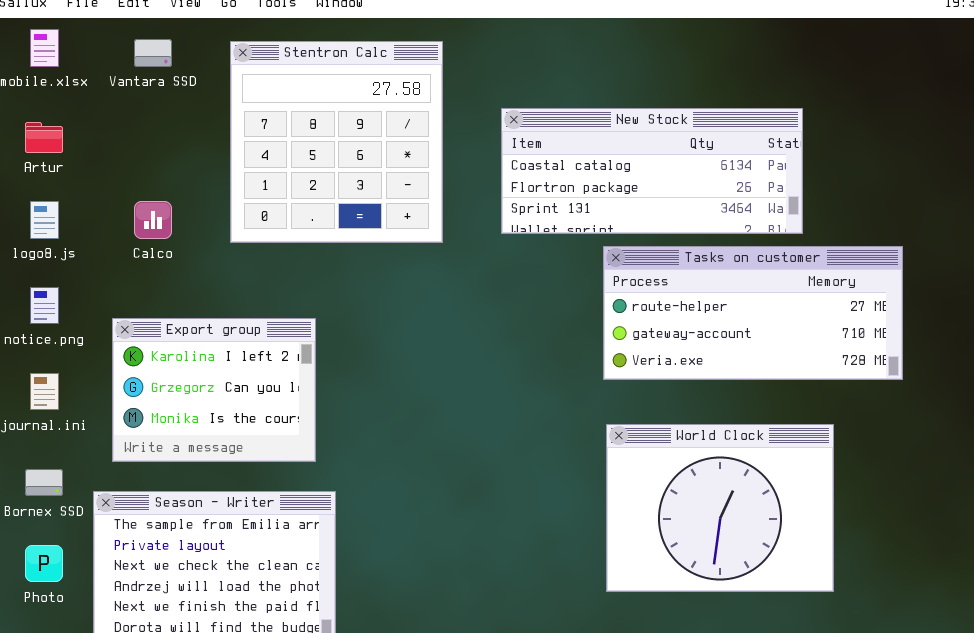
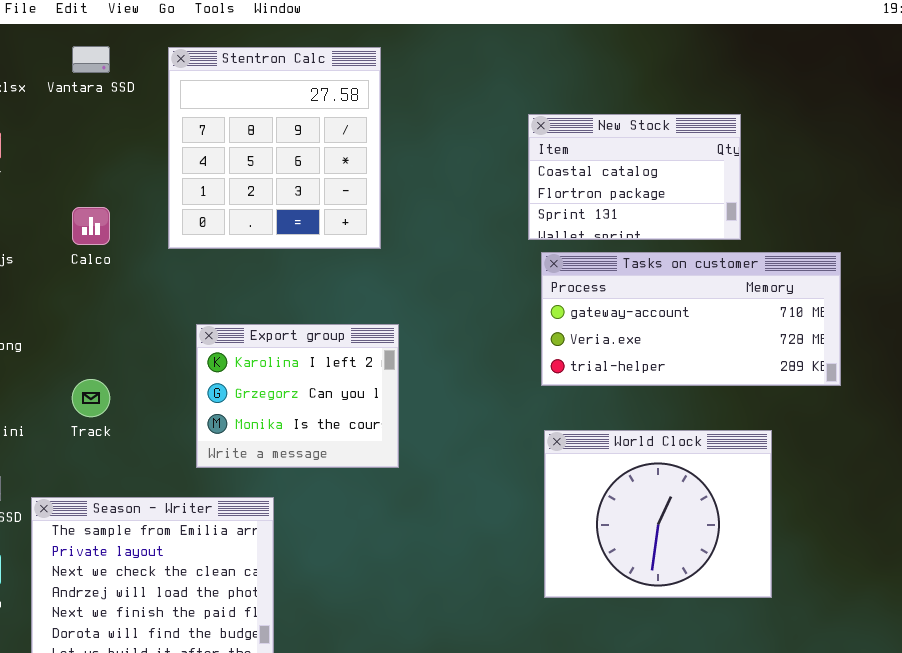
New Stock: [501,108,803,234] -> [528,114,741,240], resized
Tasks on customer: [603,246,903,380] -> [541,252,841,386], scrolled down 1 row
Export group: [112,318,316,462] -> [196,324,399,468], moved

